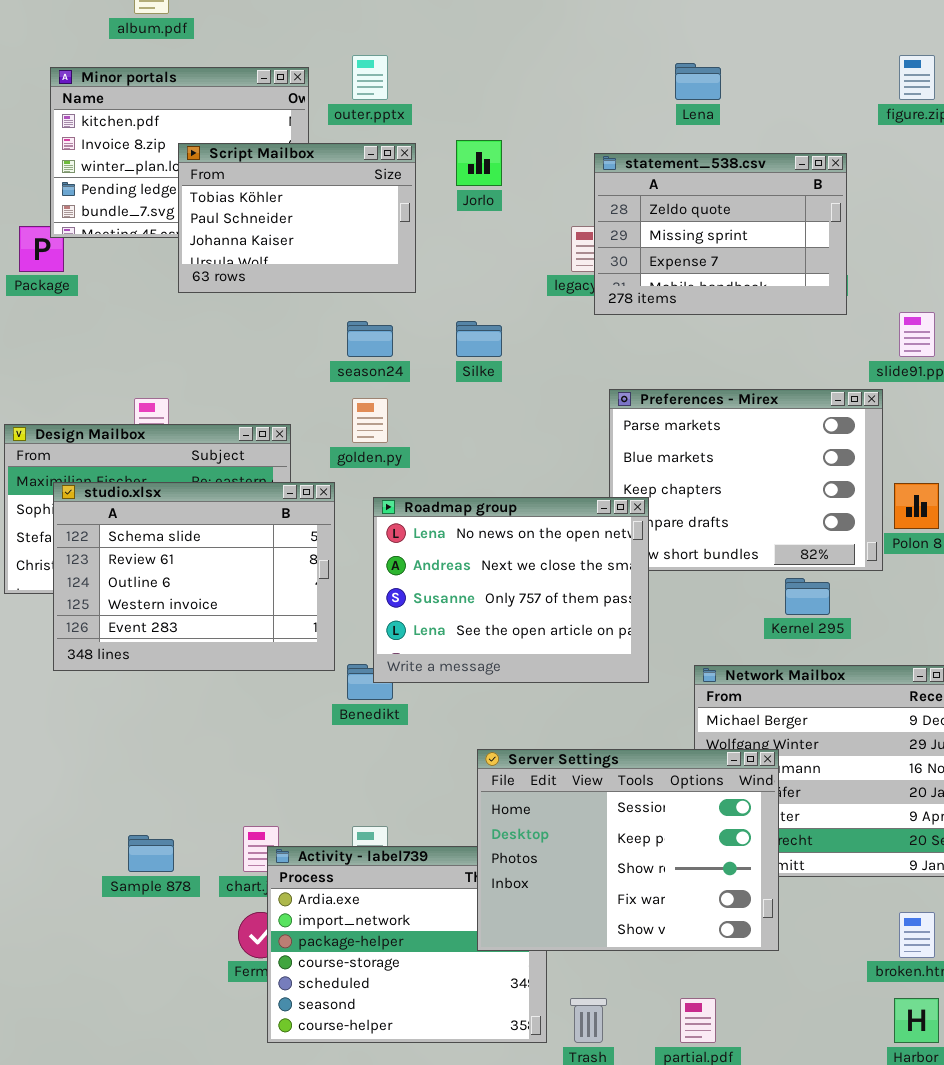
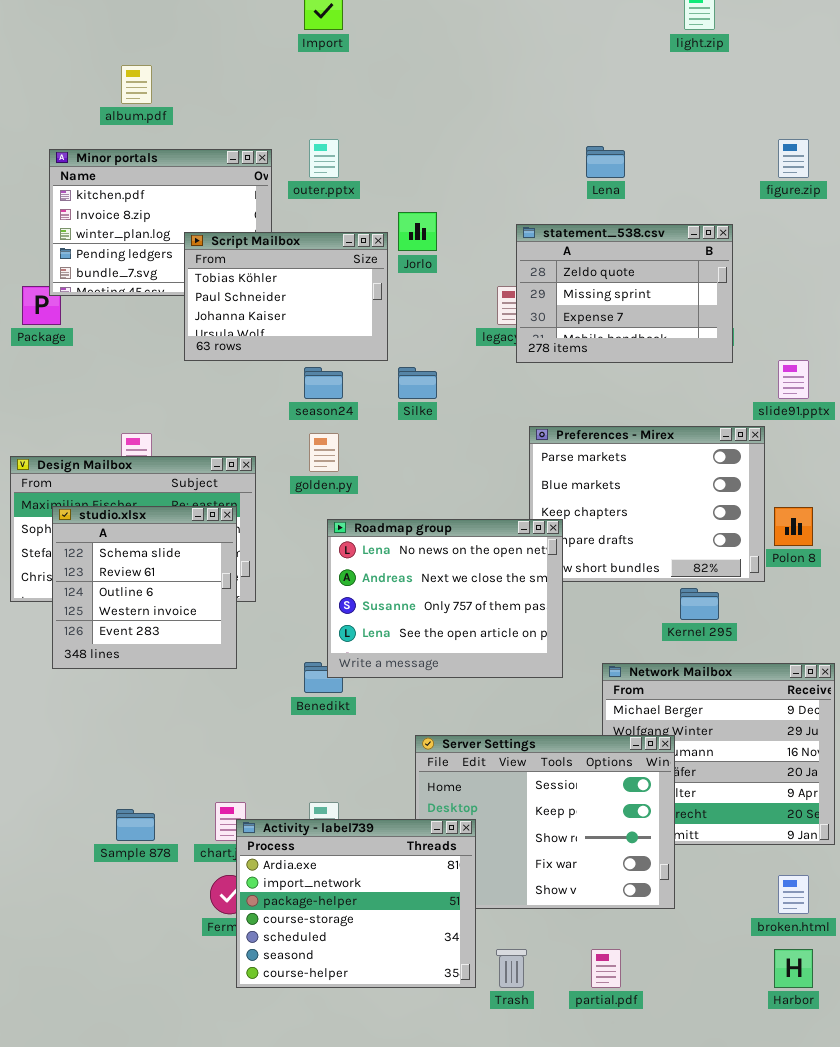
Script Mailbox: [178,143,416,293] -> [184,232,388,361], moved
studio.xlsx: [53,482,335,671] -> [52,506,237,669], resized
Activity - label739: [267,846,547,1043] -> [236,819,476,988], raised

